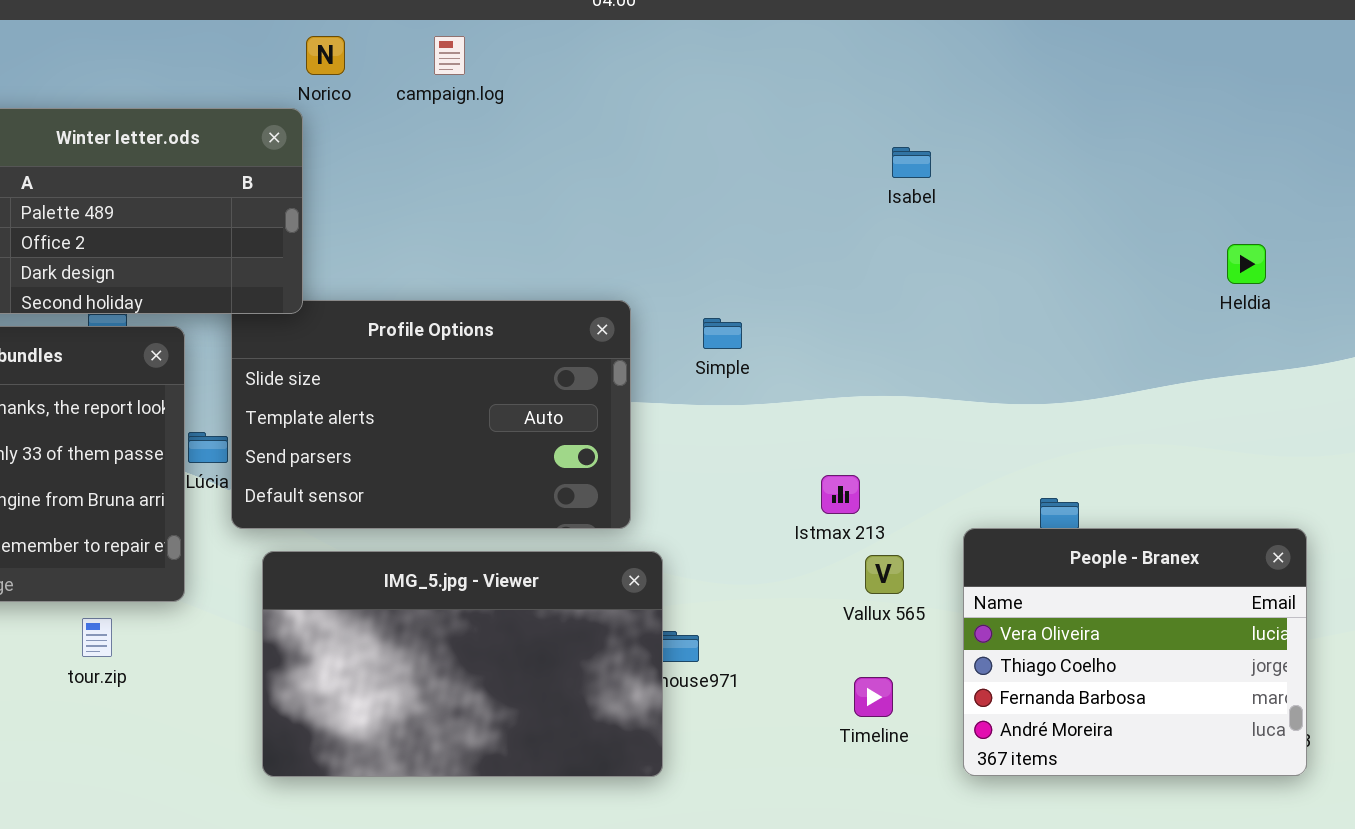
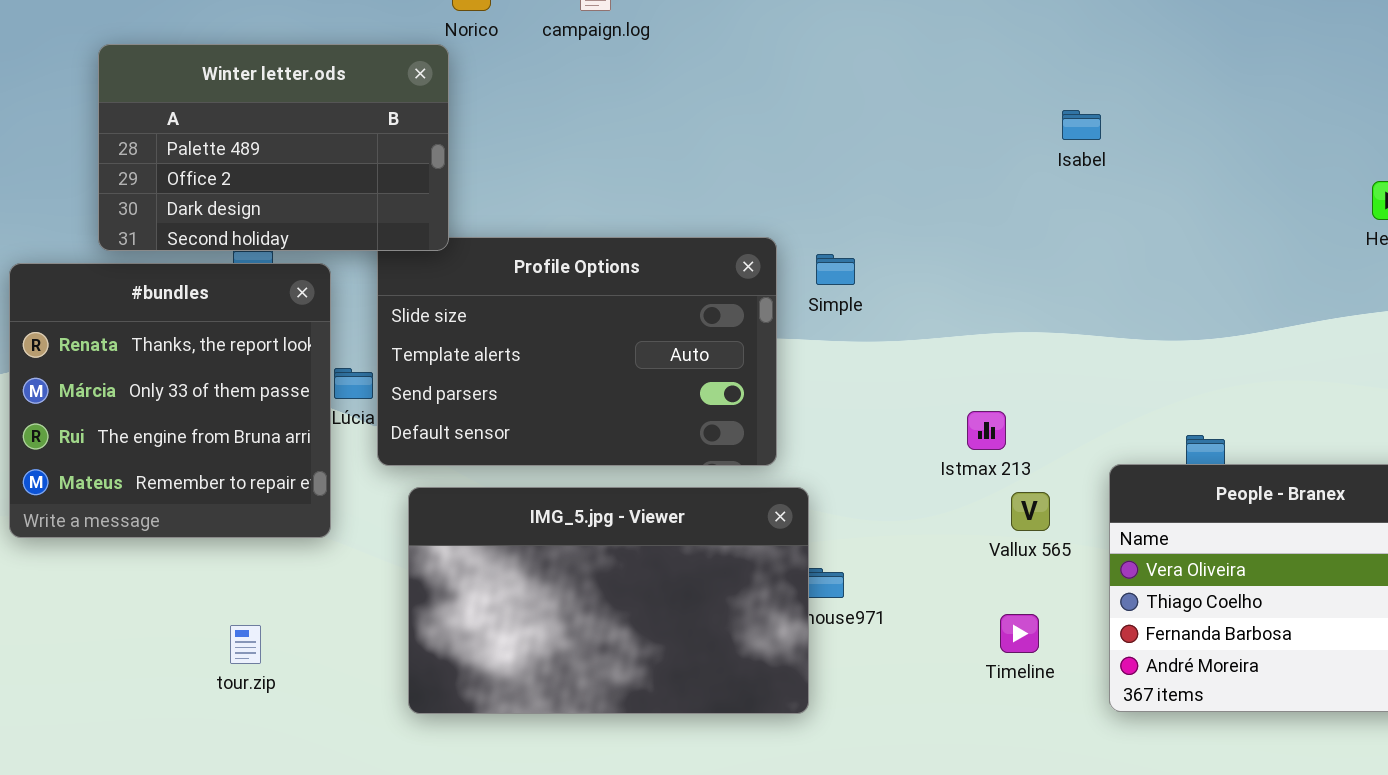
Isabel: [892,147,931,178] -> [1062,110,1101,140], moved
Simple: [703,318,742,349] -> [816,254,855,285], moved
tour.zip: [82,618,112,657] -> [230,625,261,664], moved

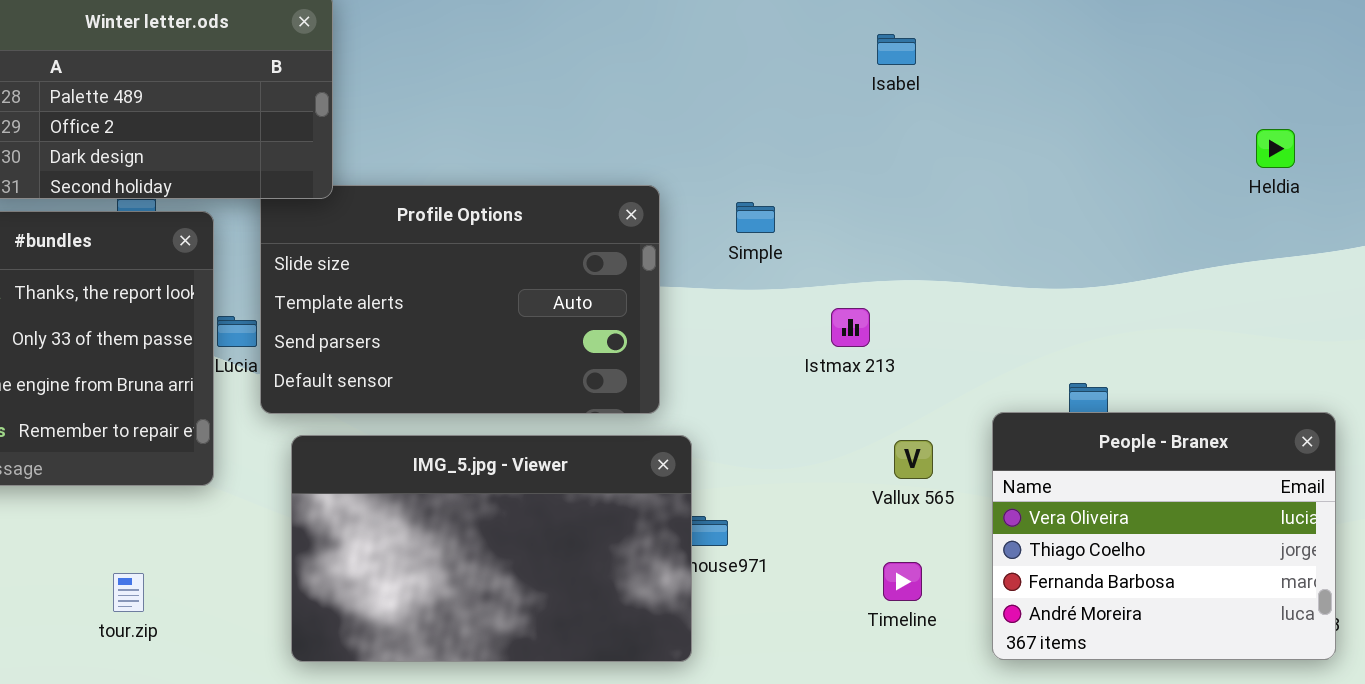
Isabel: [1062,110,1101,140] -> [877,34,916,65], moved
Simple: [816,254,855,285] -> [736,202,775,233], moved
Istmax 213: [967,411,1006,450] -> [831,308,870,347], moved

